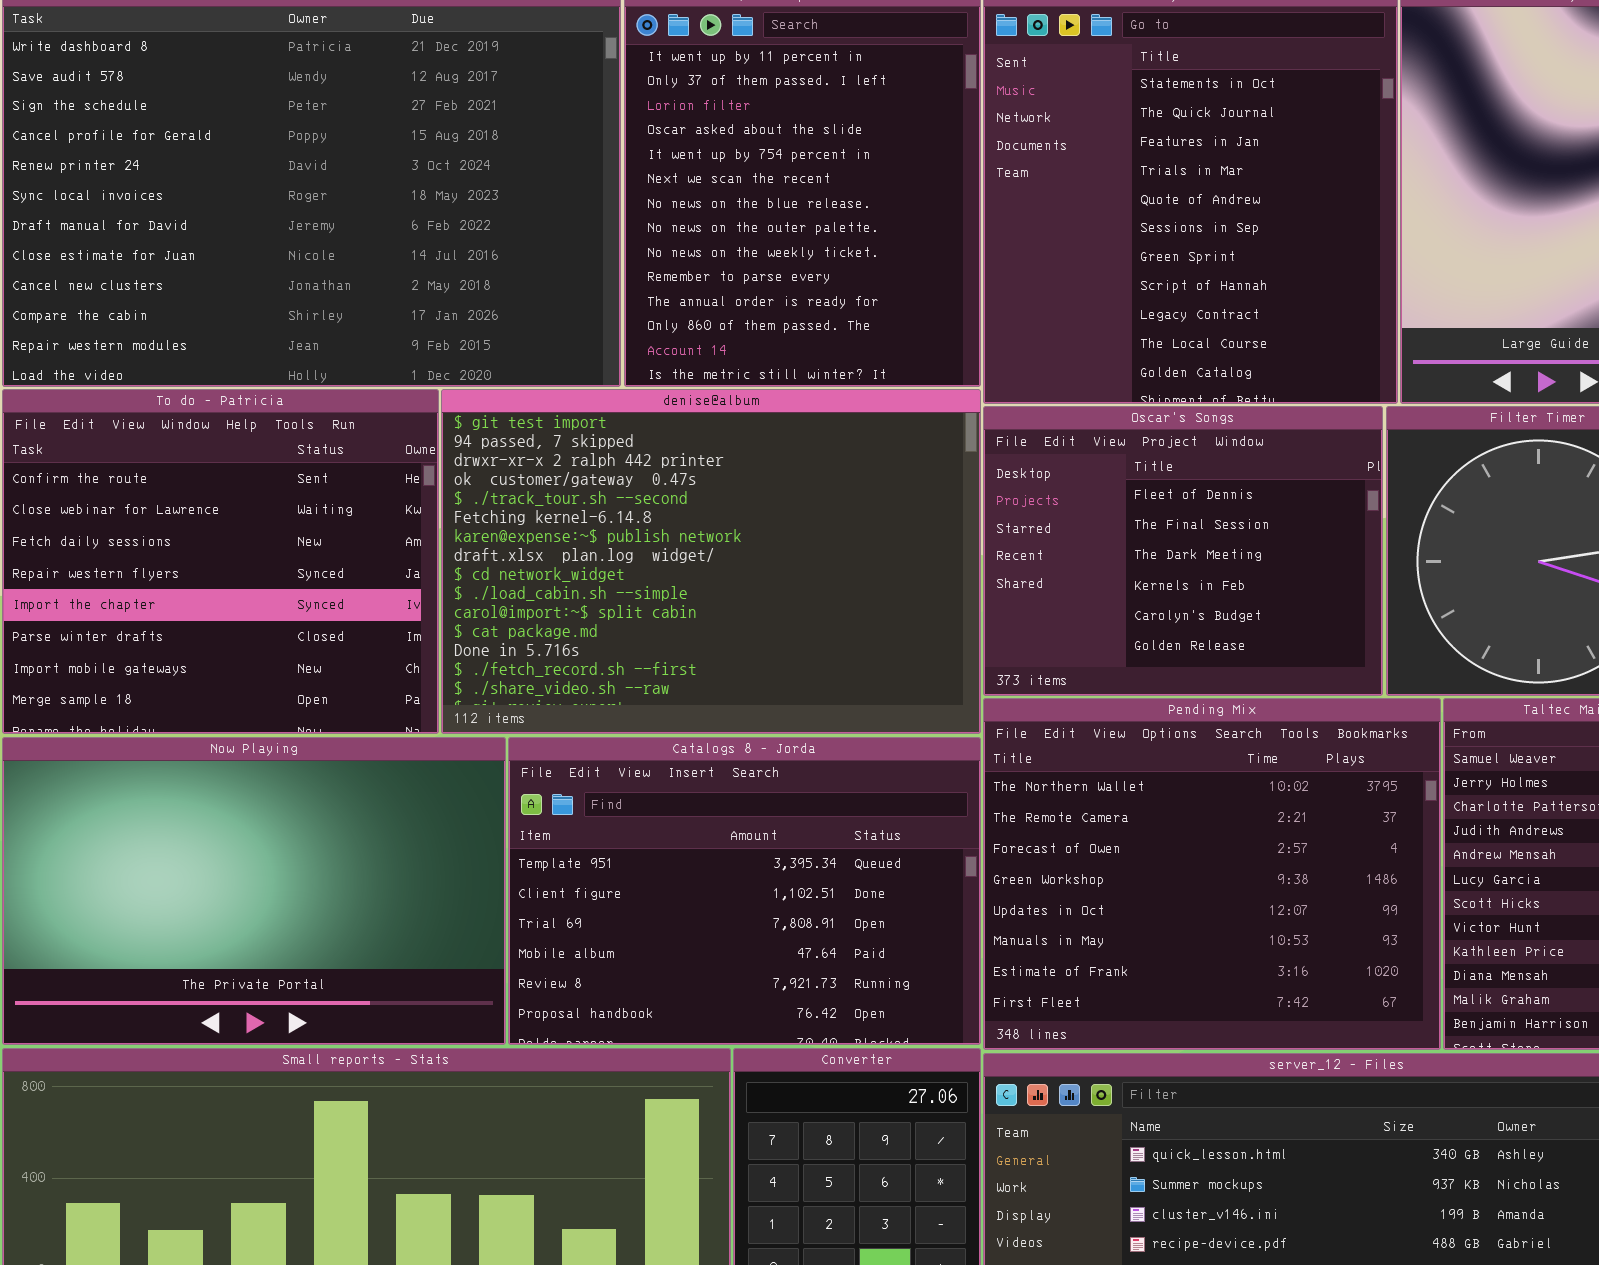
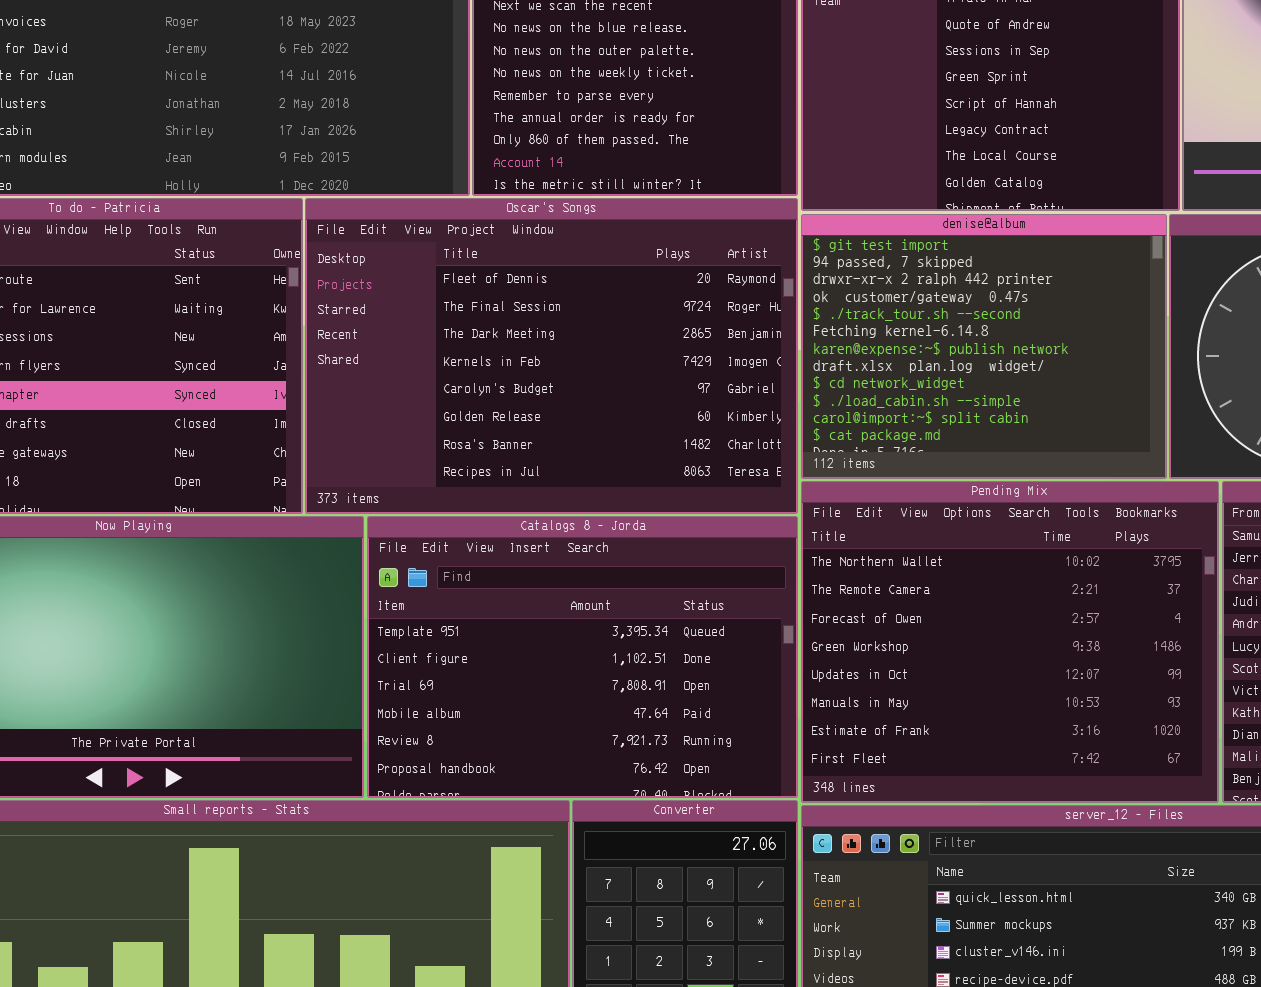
denise@album: [441,389,981,734] -> [801,214,1167,479], moved, resized
Oscar's Songs: [983,406,1383,696] -> [305,198,798,514], moved, resized

